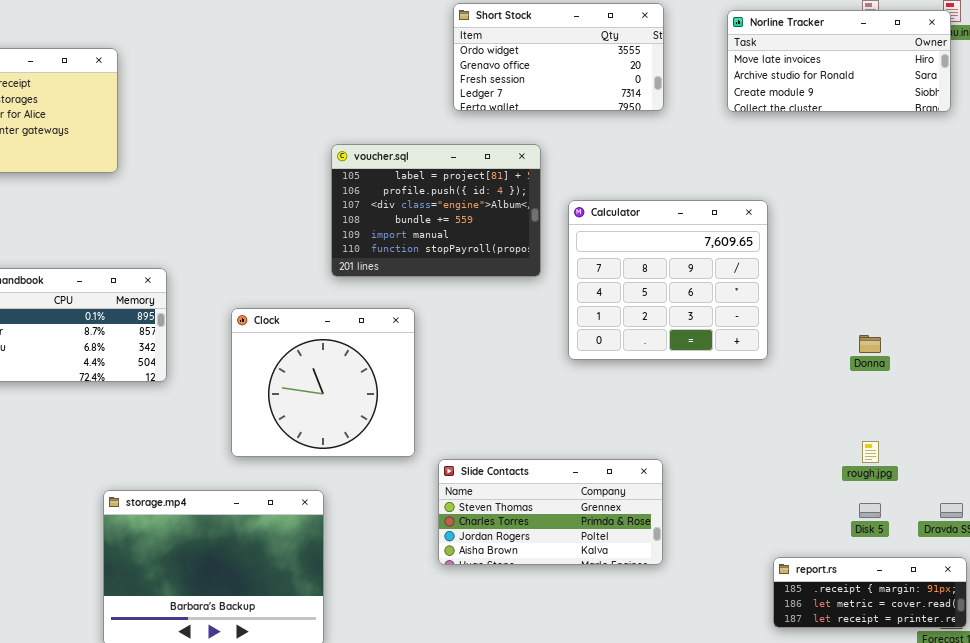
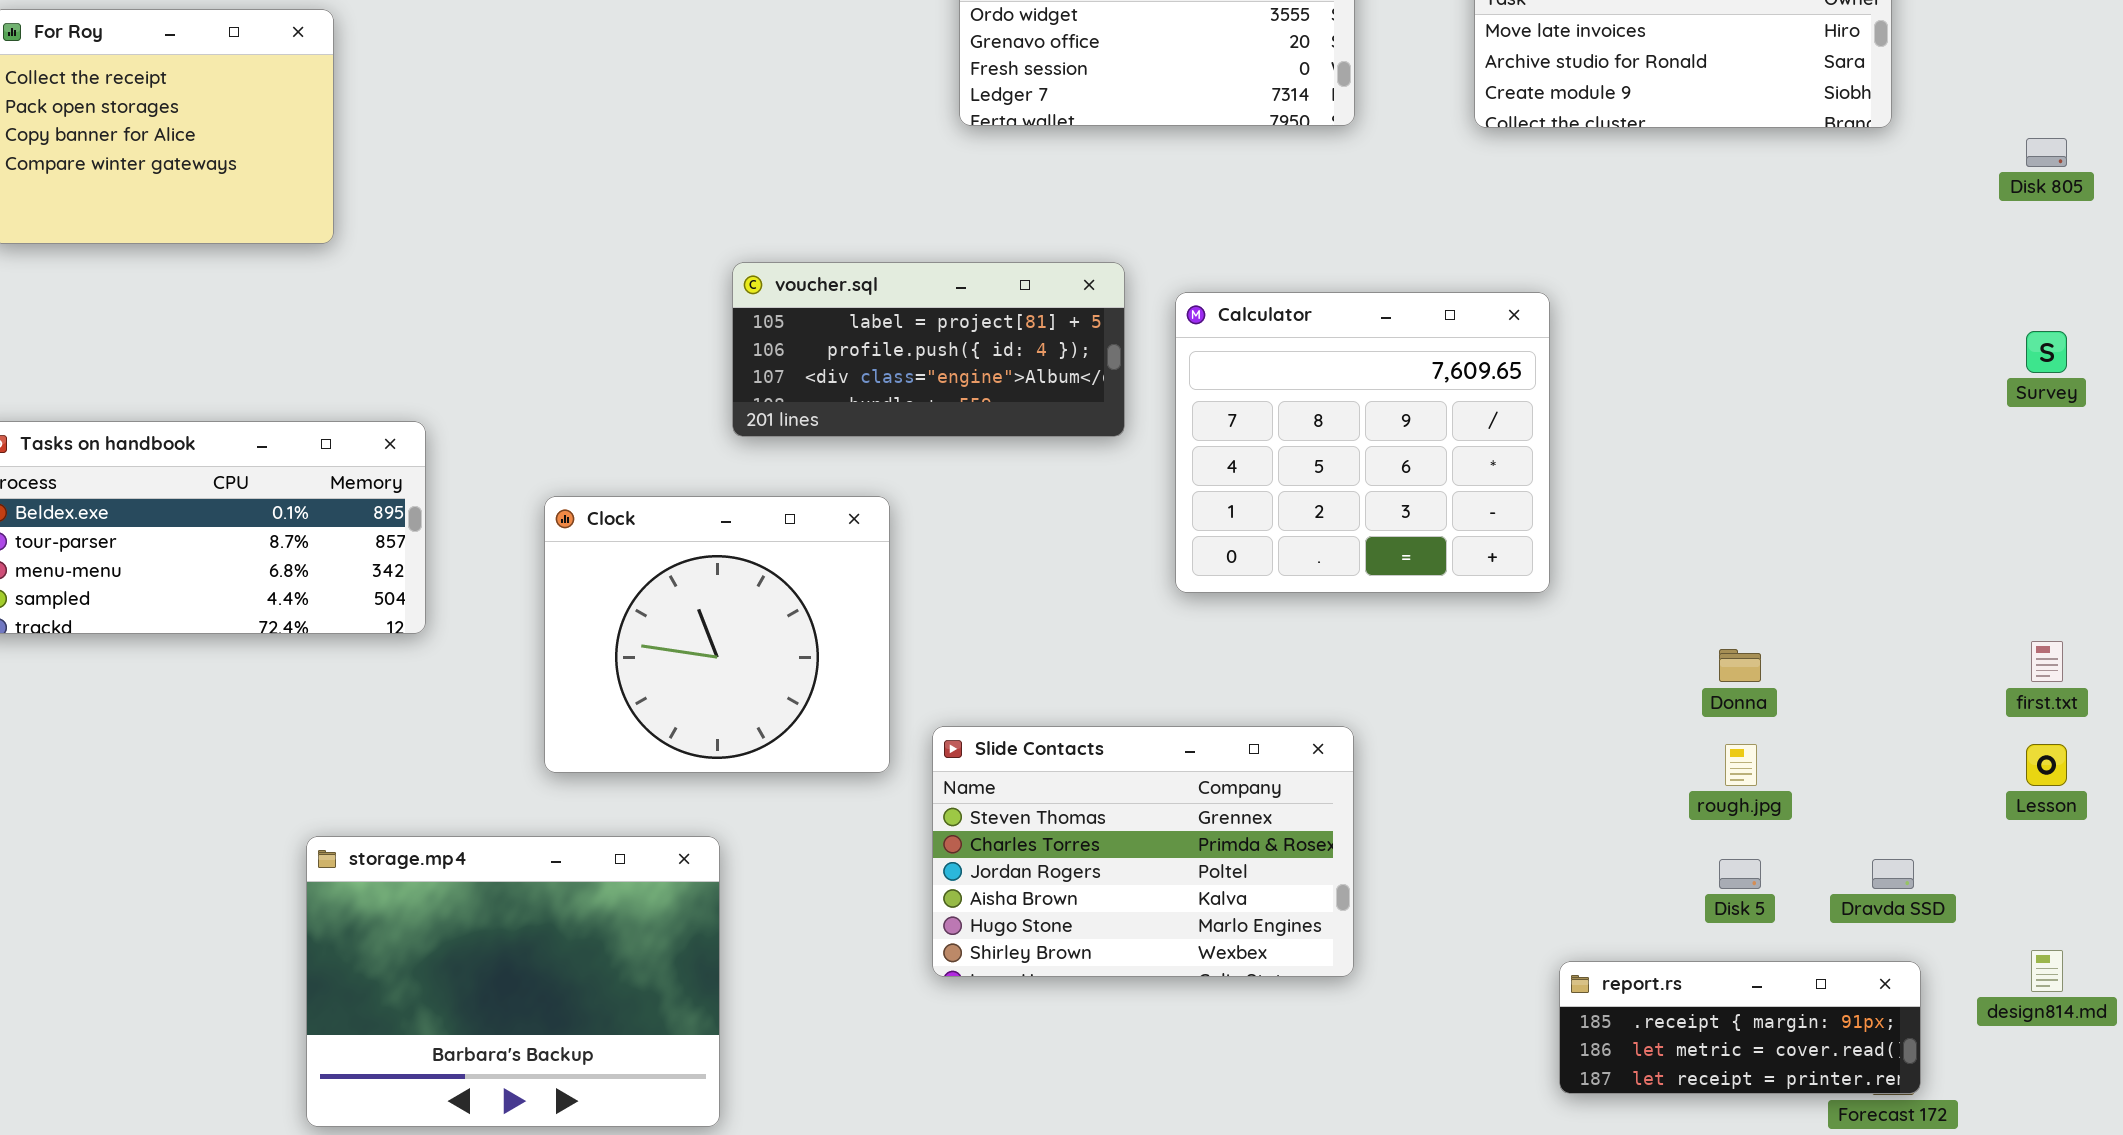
voucher.sql: [331,144,541,277] -> [732,262,1125,437], resized
Donna: [859,335,881,353] -> [1719,649,1761,682], moved
Slide Contacts: [438,459,663,565] -> [932,726,1354,977], resized

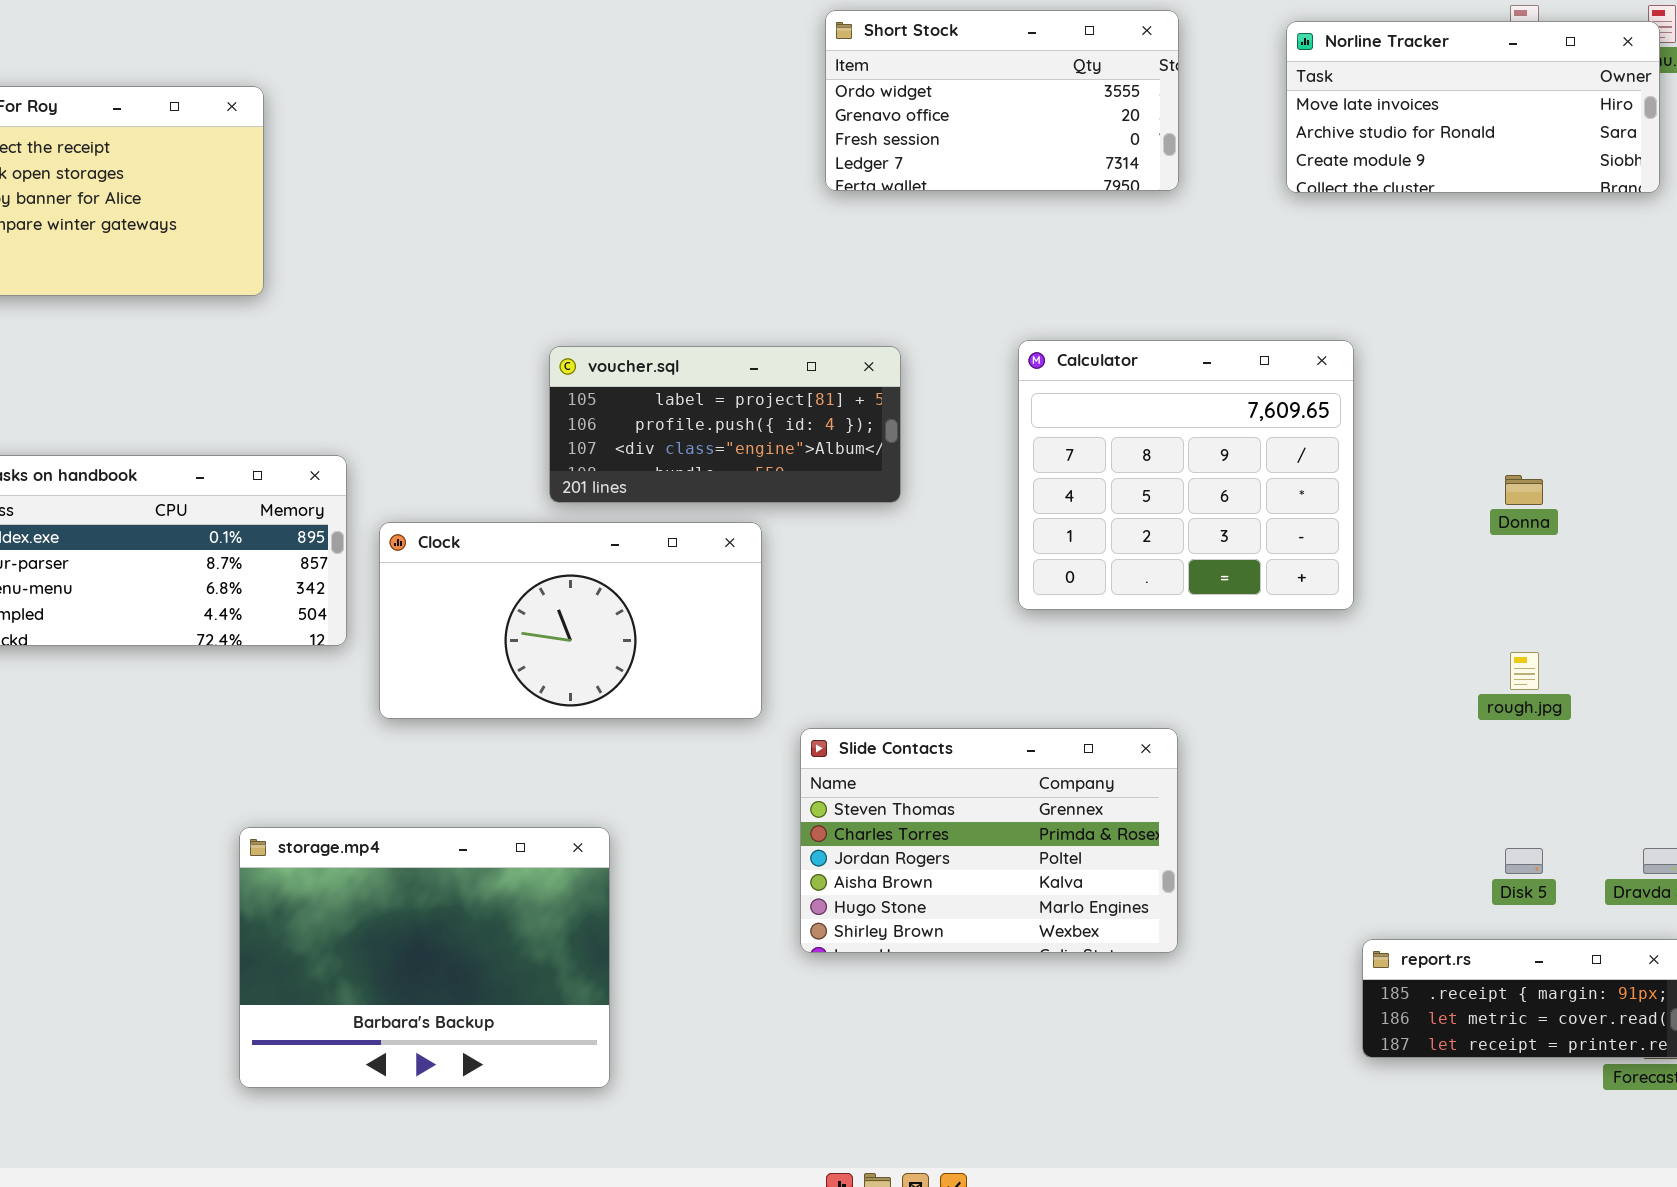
voucher.sql: [732,262,1125,437] -> [549,346,901,503], moved
Clock: [544,496,890,773] -> [379,522,762,719], resized
Donna: [1719,649,1761,682] -> [1505,475,1543,505], moved
rough.jpg: [1725,744,1757,786] -> [1510,652,1539,690], moved

